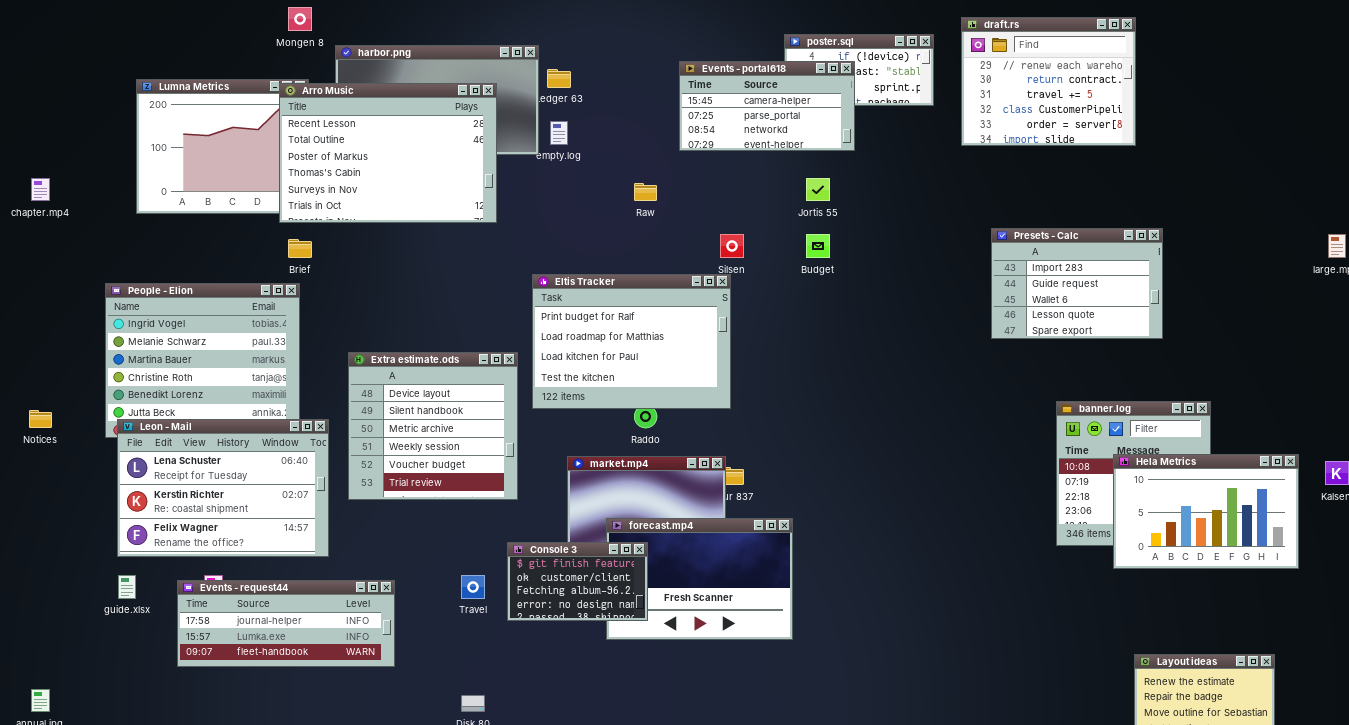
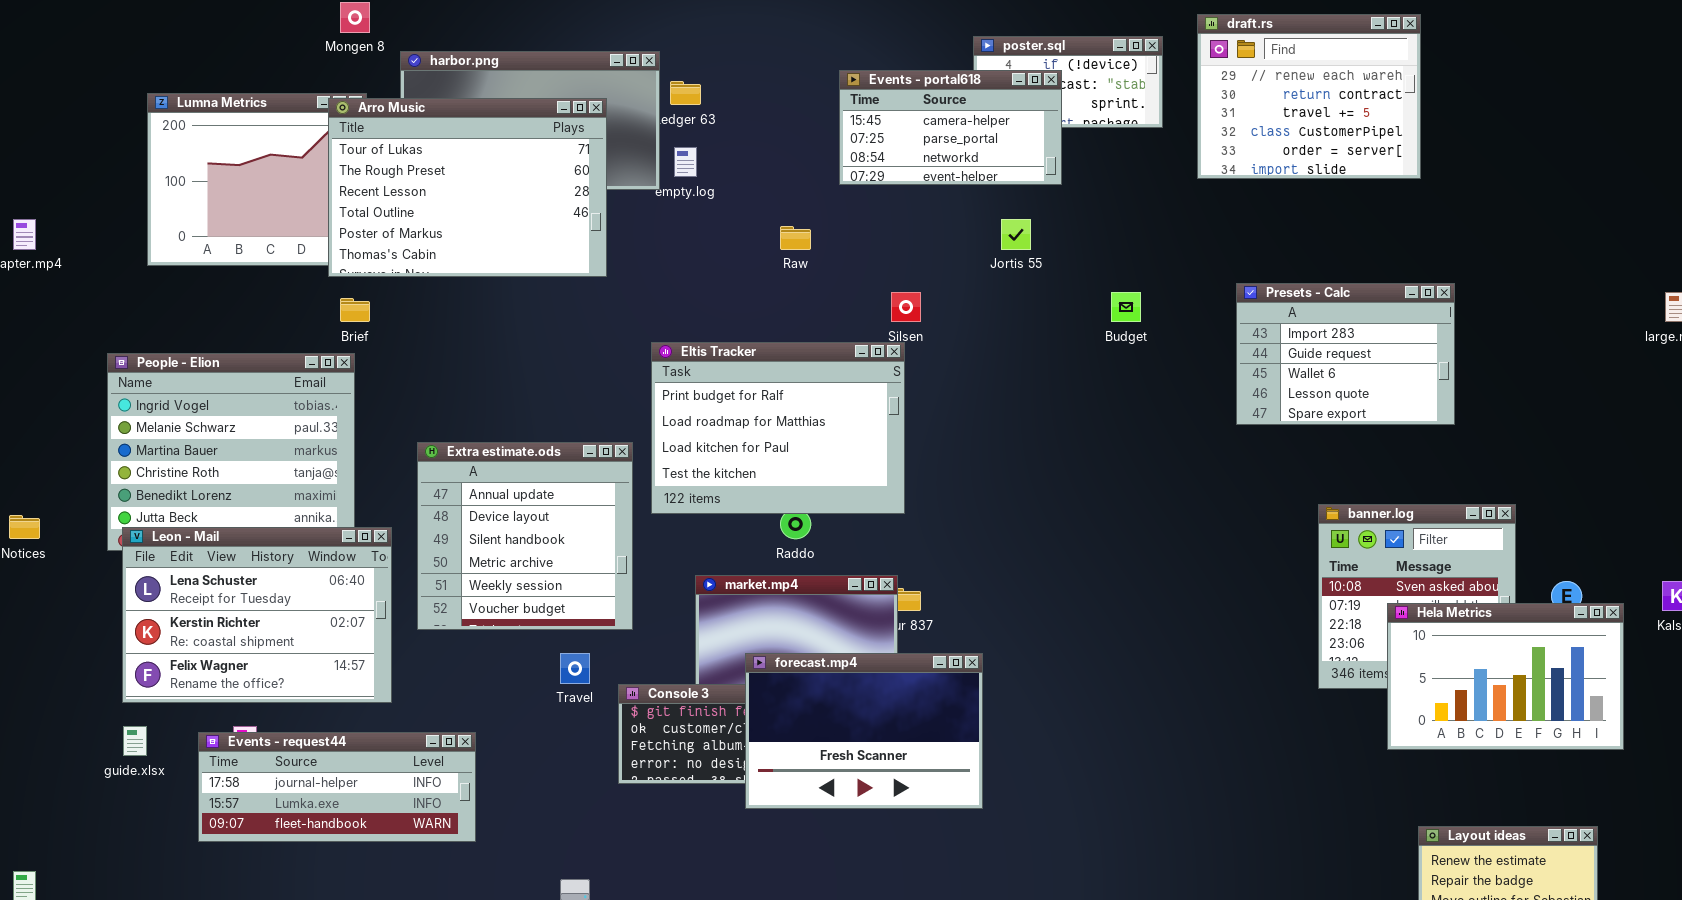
Arro Music: [279,83,497,223] -> [328,98,607,277], scrolled up 2 rows
Budget: [806,234,830,258] -> [1111,292,1141,322], moved
Extra estimate.ods: [348,352,518,500] -> [417,442,633,630], scrolled up 1 row
Hela Metrics: [1113,454,1299,569] -> [1387,603,1624,750], moved
forecast.mp4: [606,518,793,640] -> [745,653,983,809], raised
Travel: [461,575,485,599] -> [560,653,590,684], moved

